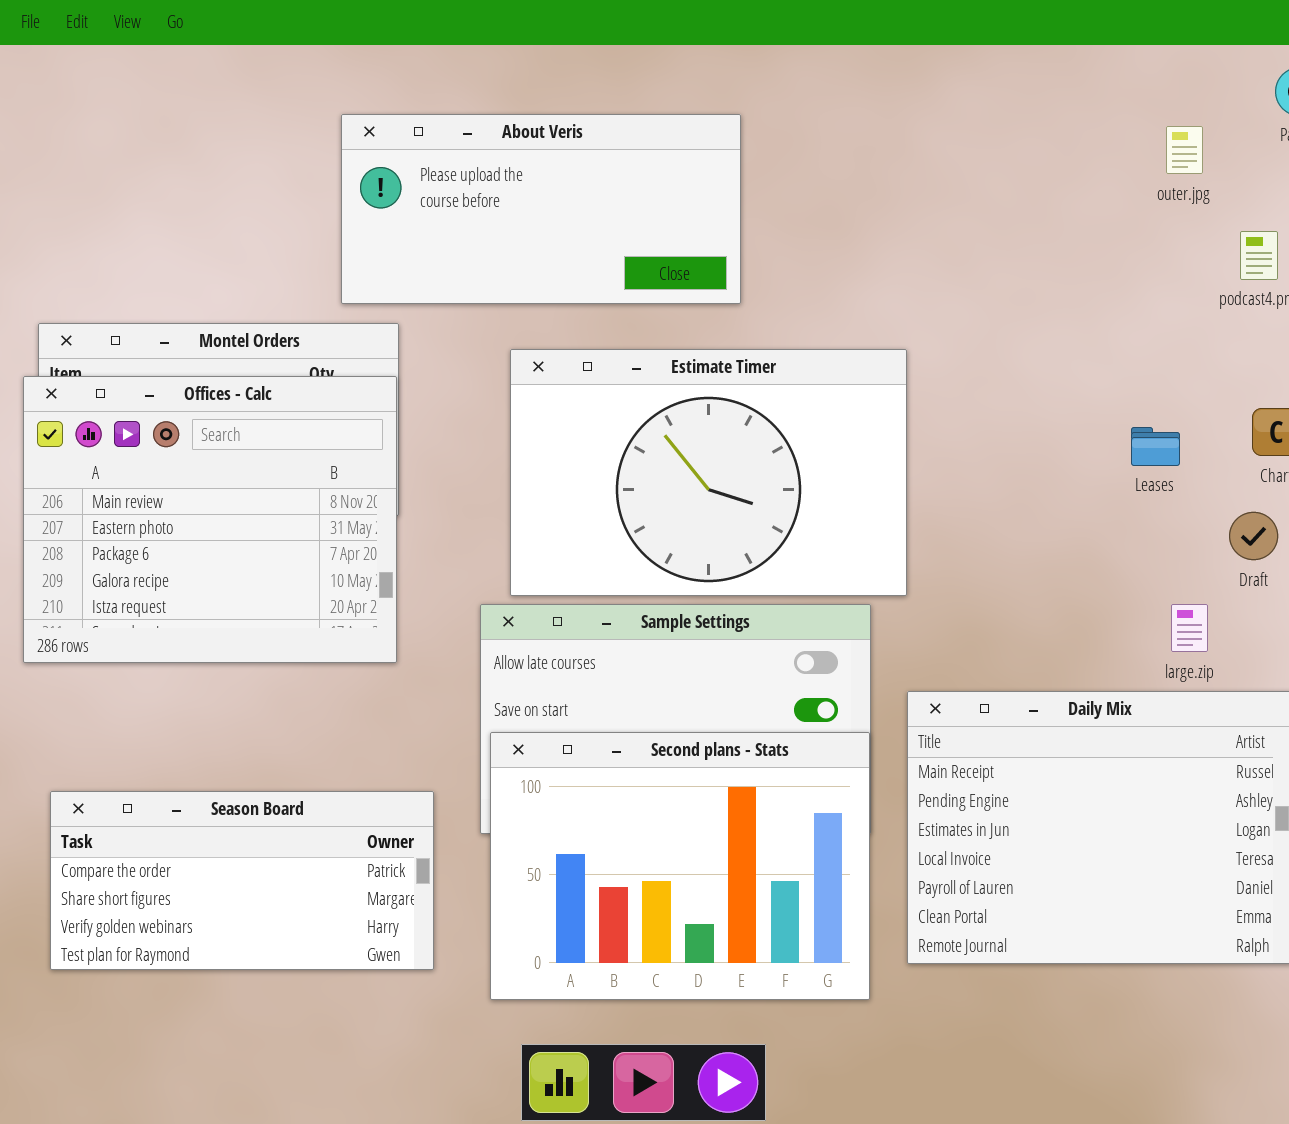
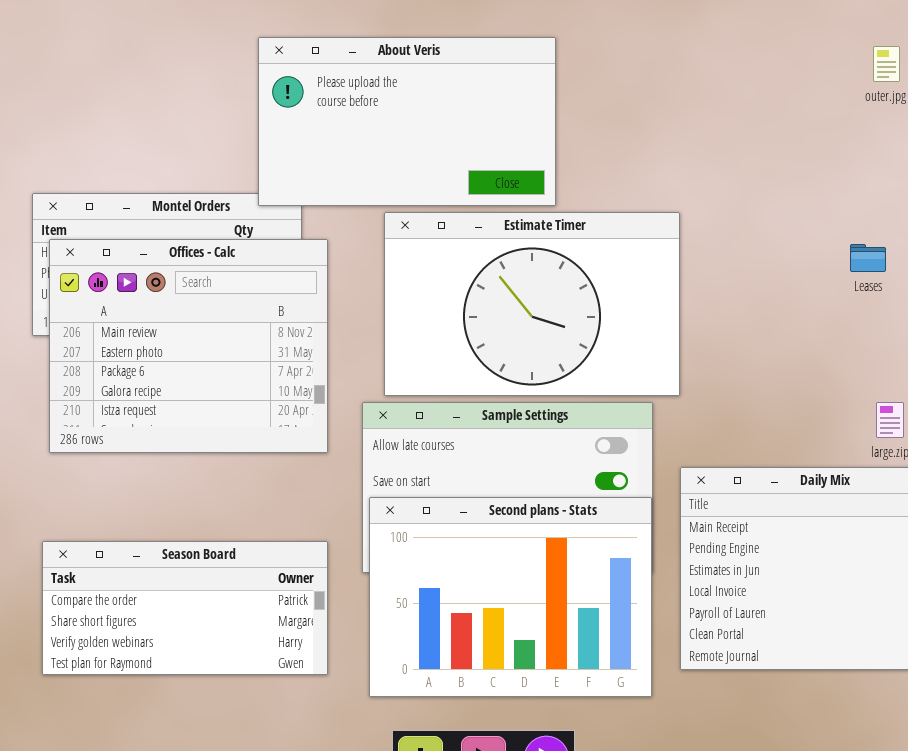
About Veris: [341,114,741,304] -> [258,37,556,206], resized
Offices - Calc: [23,376,397,663] -> [49,239,328,453], moved
Leases: [1131,427,1180,466] -> [850,244,886,272], moved

